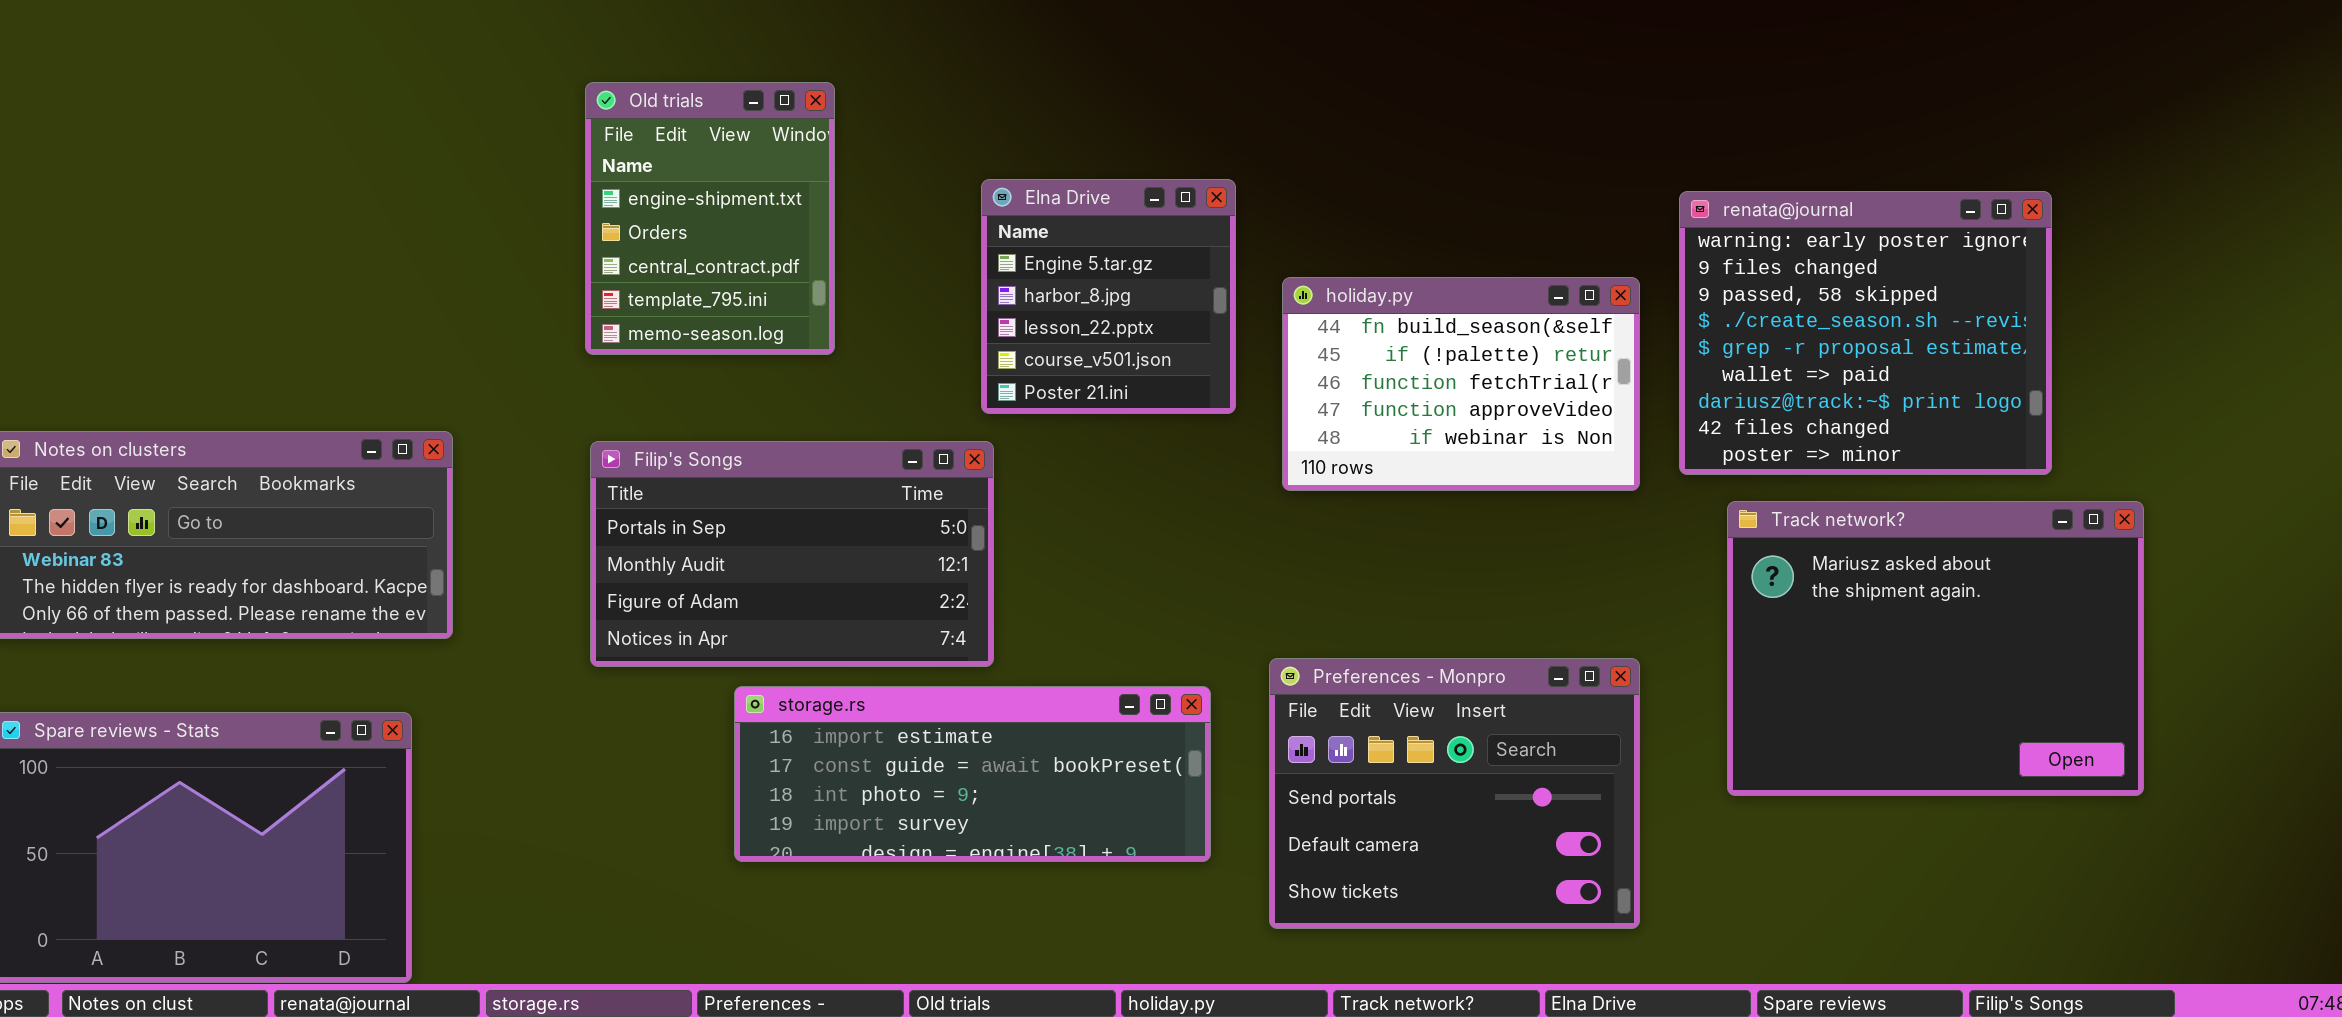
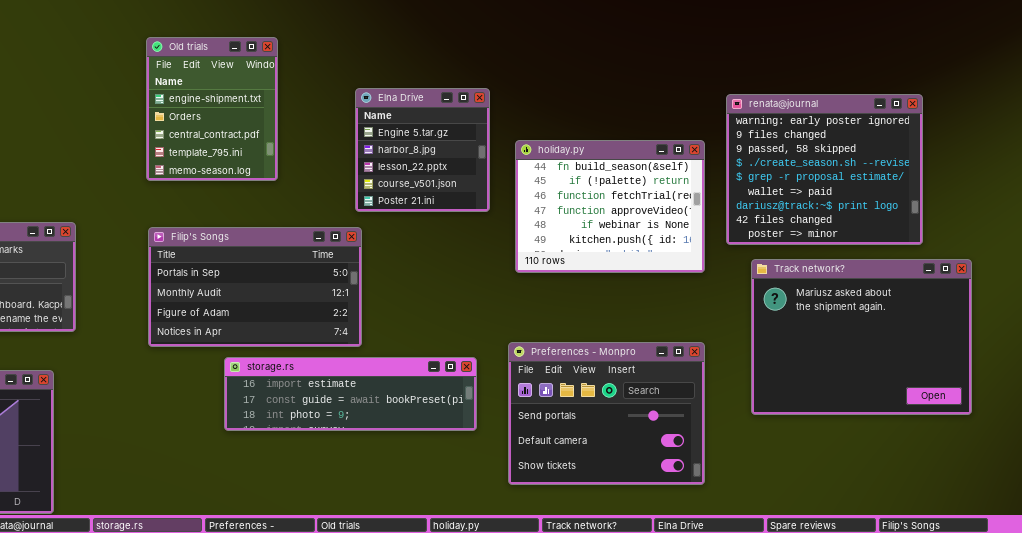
holiday.py: [1282,277,1640,491] -> [515,140,705,273], resized
storage.rs: [734,686,1211,862] -> [224,357,477,431], resized

